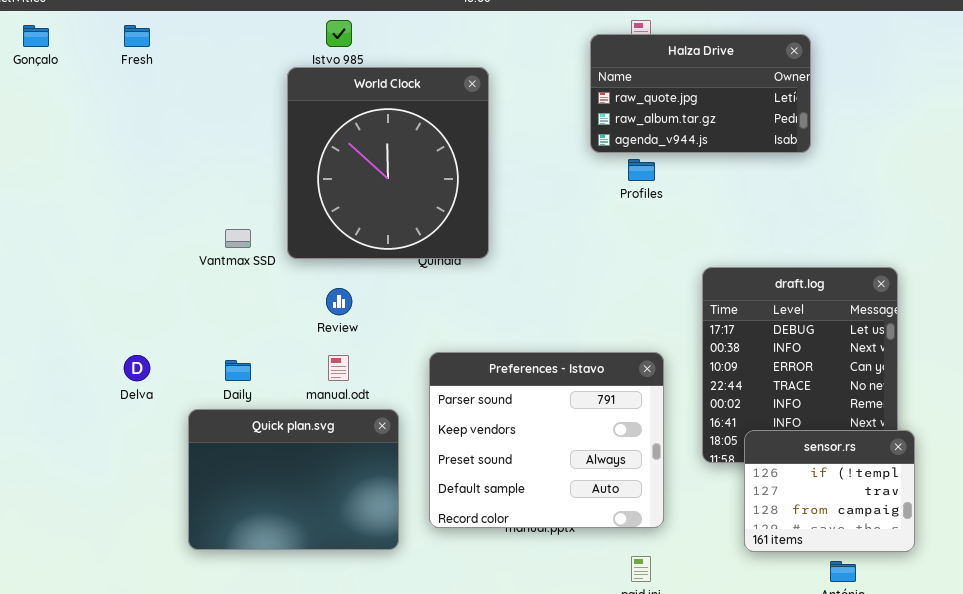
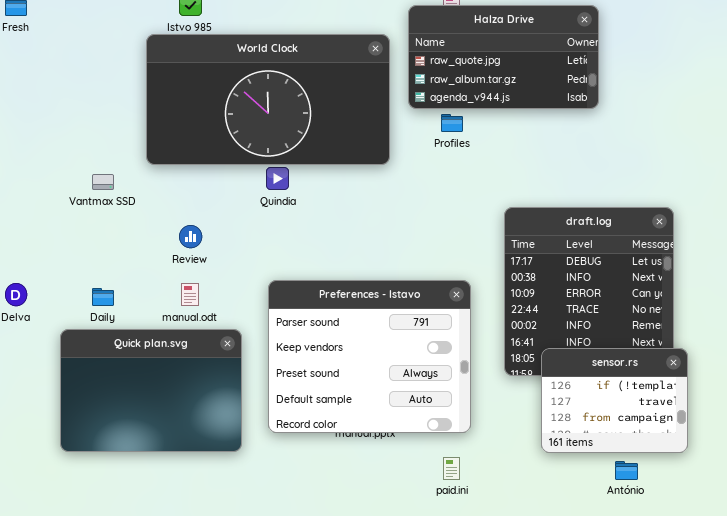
World Clock: [287,67,489,259] -> [146,34,390,165], resized

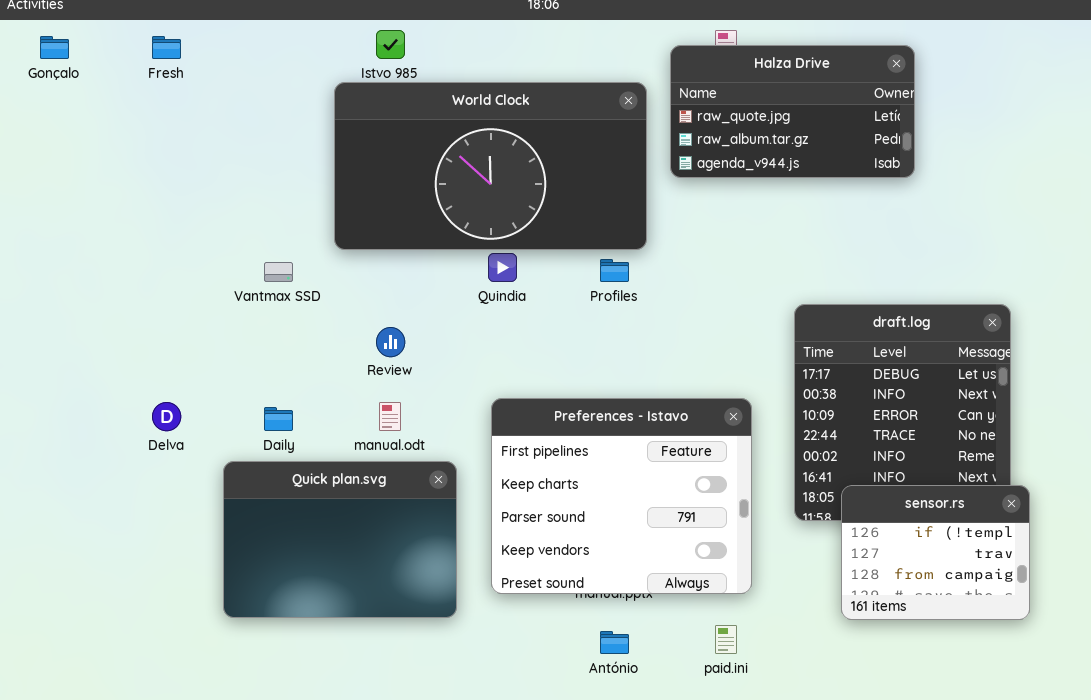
Profiles: [441,114,463,132] -> [600,259,629,282], moved
Preferences - Istavo: [268,280,471,433] -> [491,398,752,594], scrolled up 2 rows
António: [615,461,638,480] -> [600,631,629,654], moved

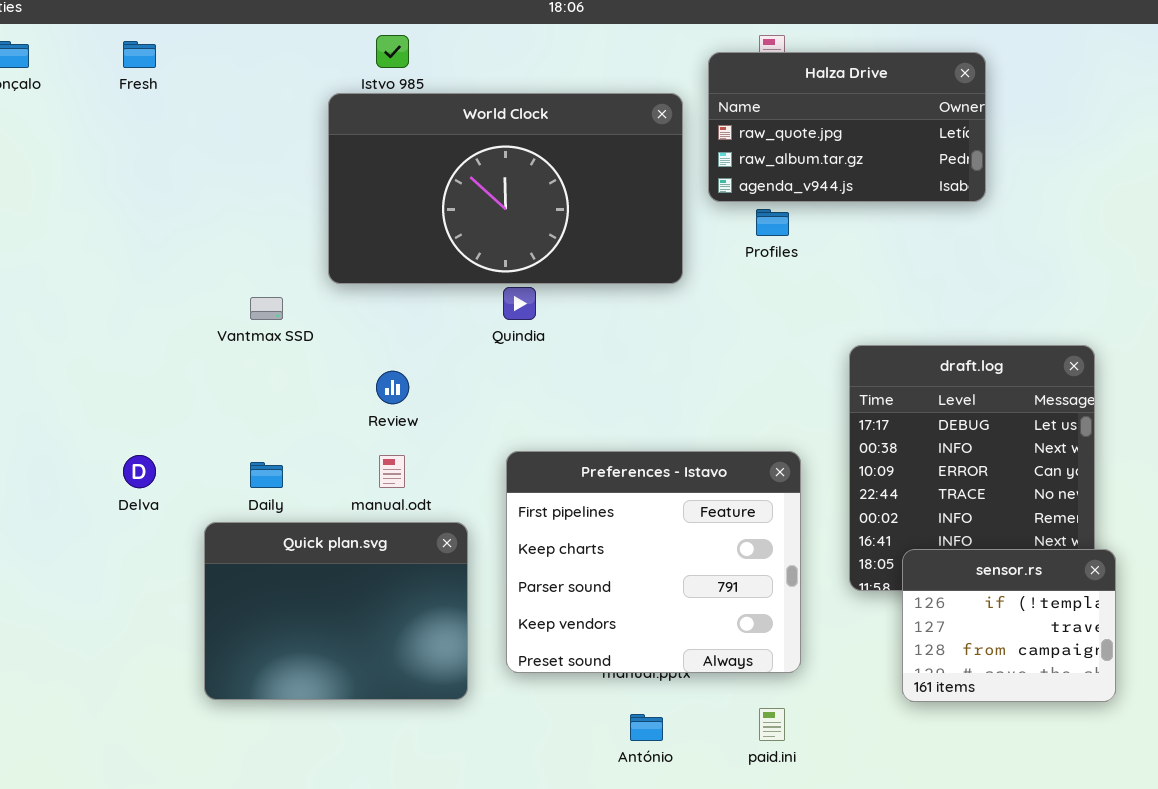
Profiles: [600,259,629,282] -> [756,209,789,236], moved

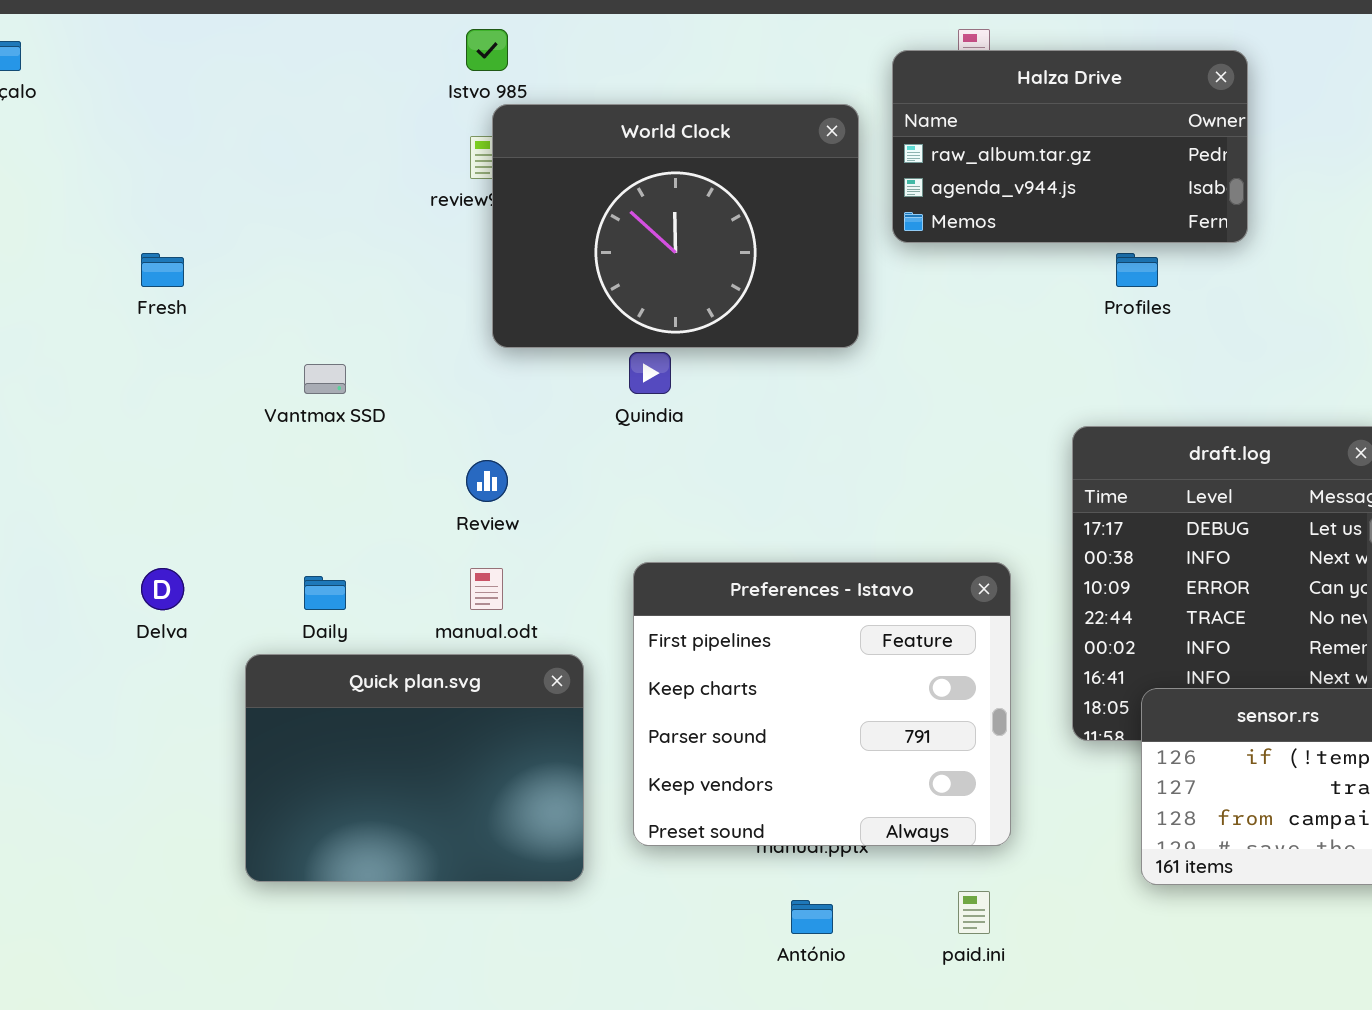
Fresh: [123,41,156,68] -> [141,253,184,287], moved
Halza Drive: [708,52,986,202] -> [892,50,1248,243], scrolled down 1 row
World Clock: [328,93,683,284] -> [492,104,859,348], resized
Profiles: [756,209,789,236] -> [1116,253,1158,287], moved

